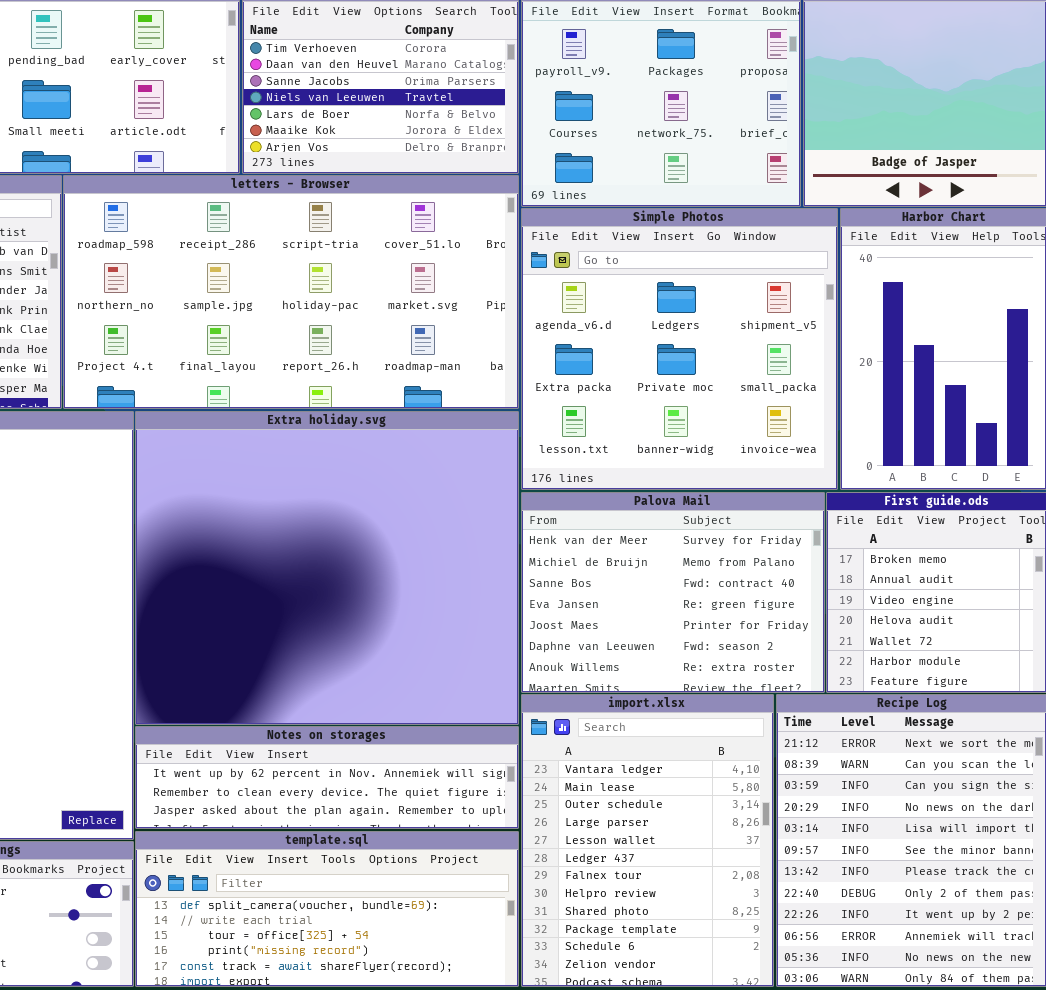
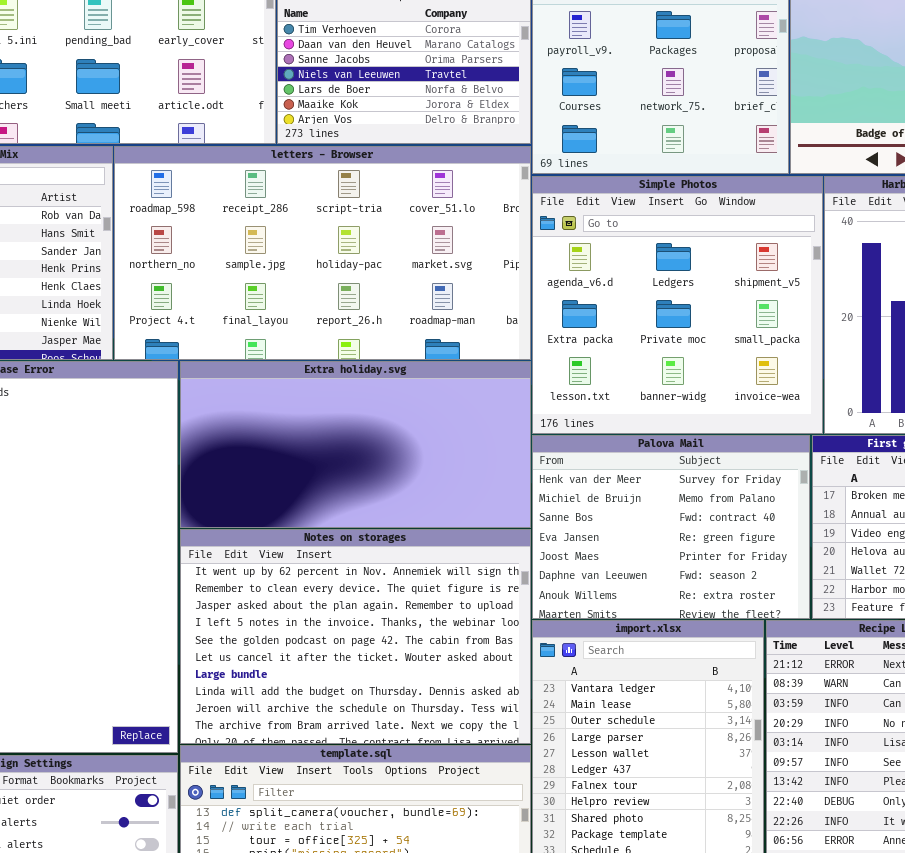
Extra holiday.svg: [135,411,519,725] -> [180,361,531,528], resized
Notes on storages: [135,726,519,829] -> [180,529,531,744], resized

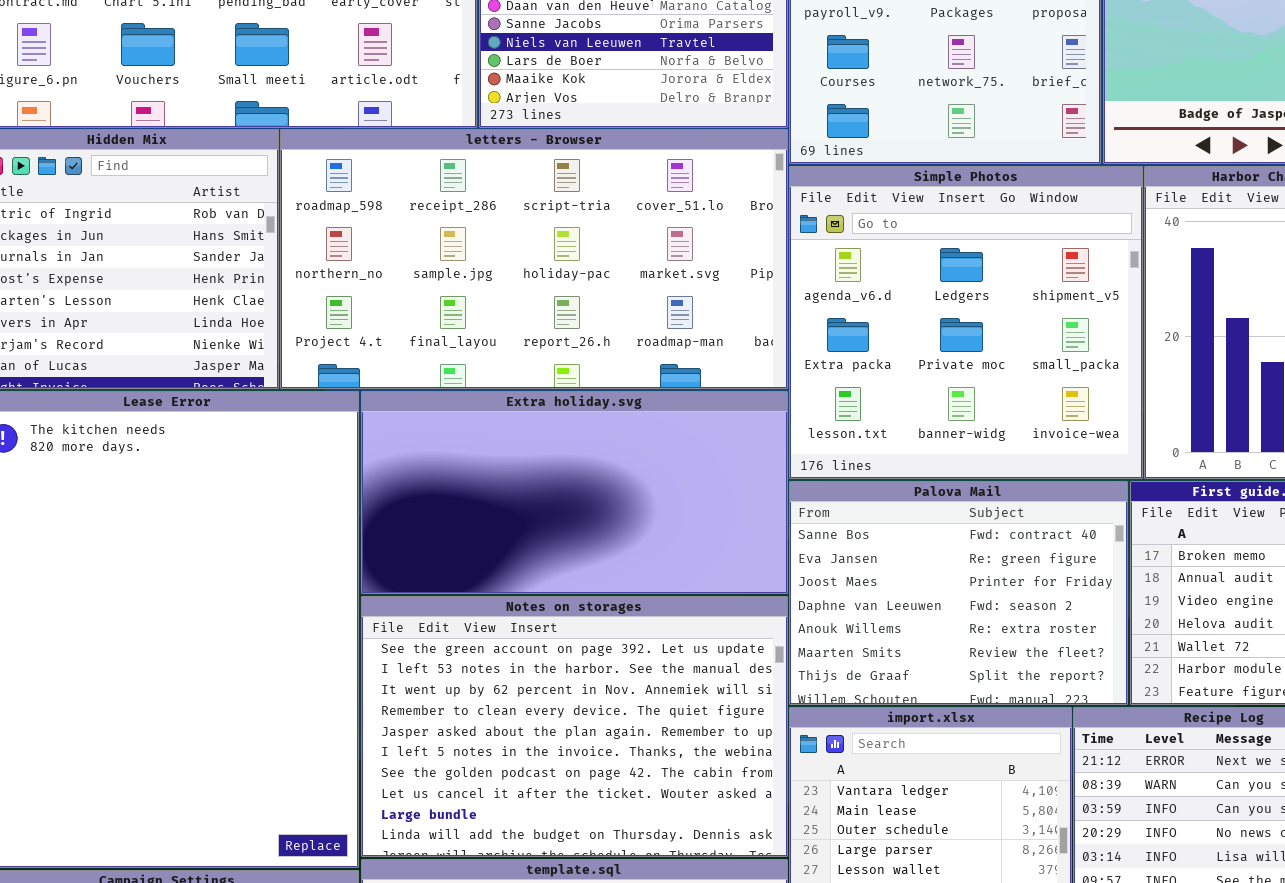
Palova Mail: [532,435,810,619] -> [789,481,1128,705], scrolled down 2 rows
Notes on storages: [180,529,531,744] -> [361,596,788,857], scrolled up 2 rows

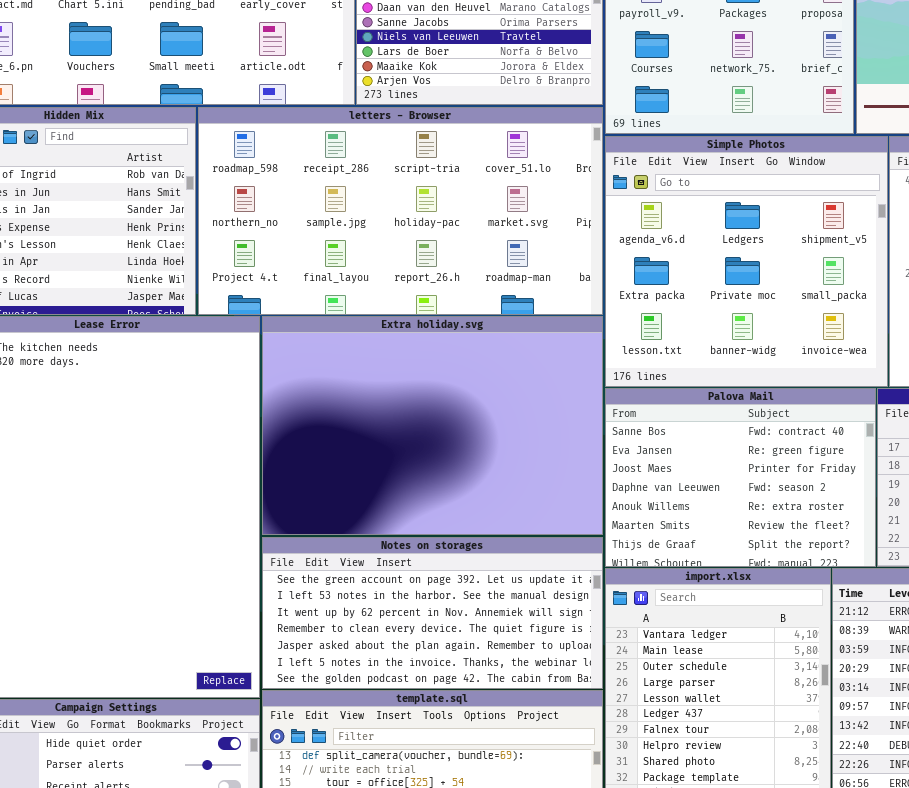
Extra holiday.svg: [361,391,788,594] -> [262,316,603,535], resized
Notes on storages: [361,596,788,857] -> [262,537,603,689], resized

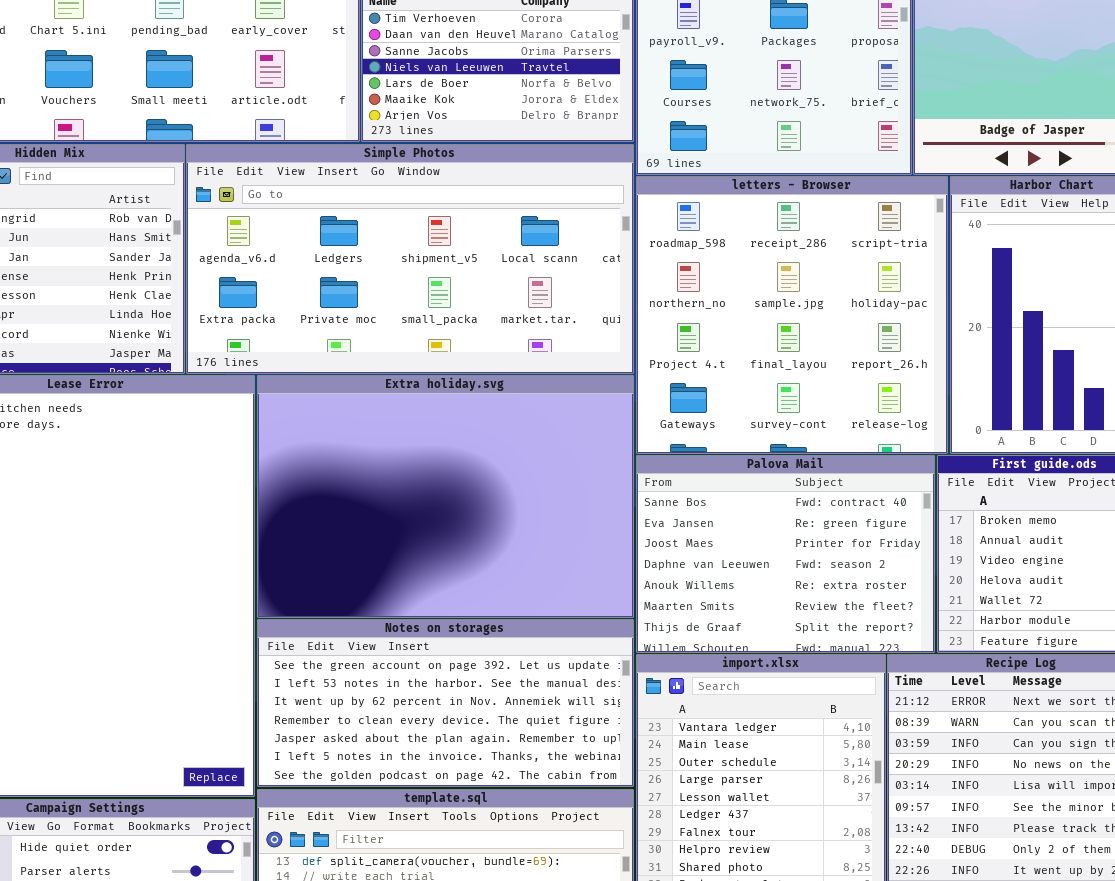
letters - Browser: [198,107,603,315] -> [636,176,948,454], moved, resized
Simple Photos: [605,136,888,387] -> [186,144,634,374], moved, resized

